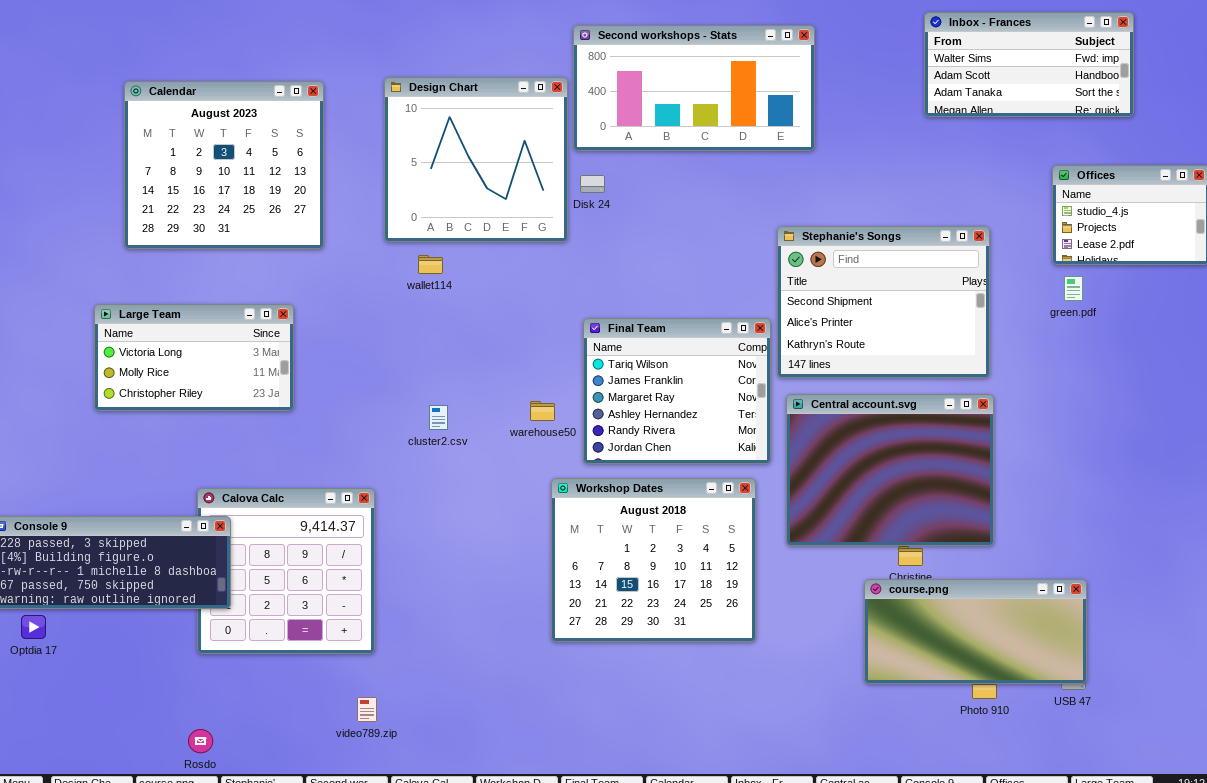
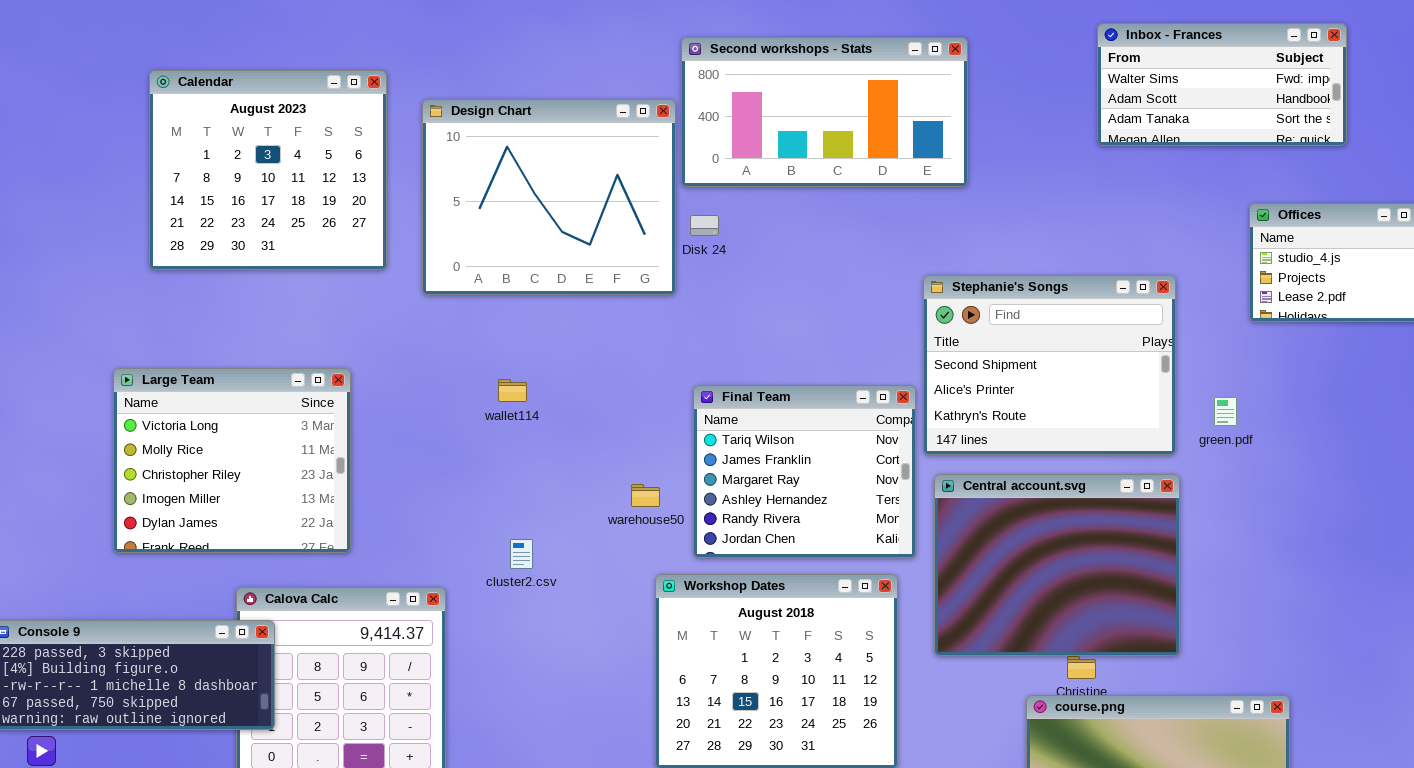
Design Chart: [384,77,568,242] -> [422,99,676,295], resized
Calendar: [124,81,324,249] -> [149,70,387,270], moved
wallet114: [418,255,443,274] -> [498,379,527,402], moved
green.pdf: [1064,276,1083,301] -> [1214,397,1237,426], moved
Large Team: [94,304,294,411] -> [113,368,351,553], resized
cluster2.csv: [429,405,448,430] -> [510,539,533,569], moved

